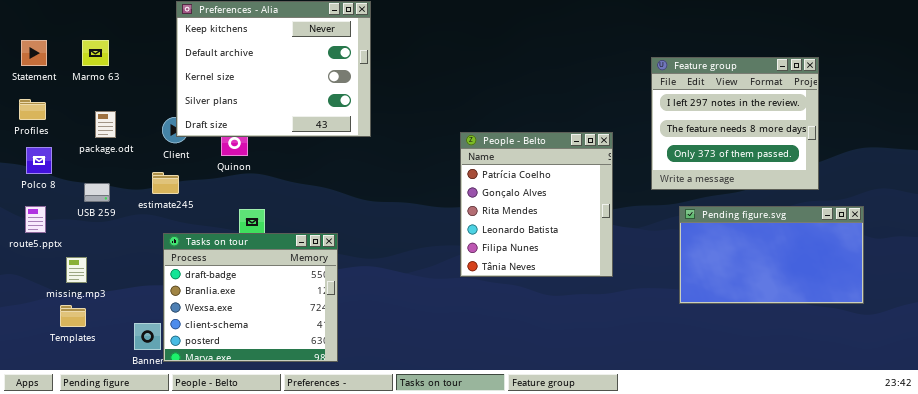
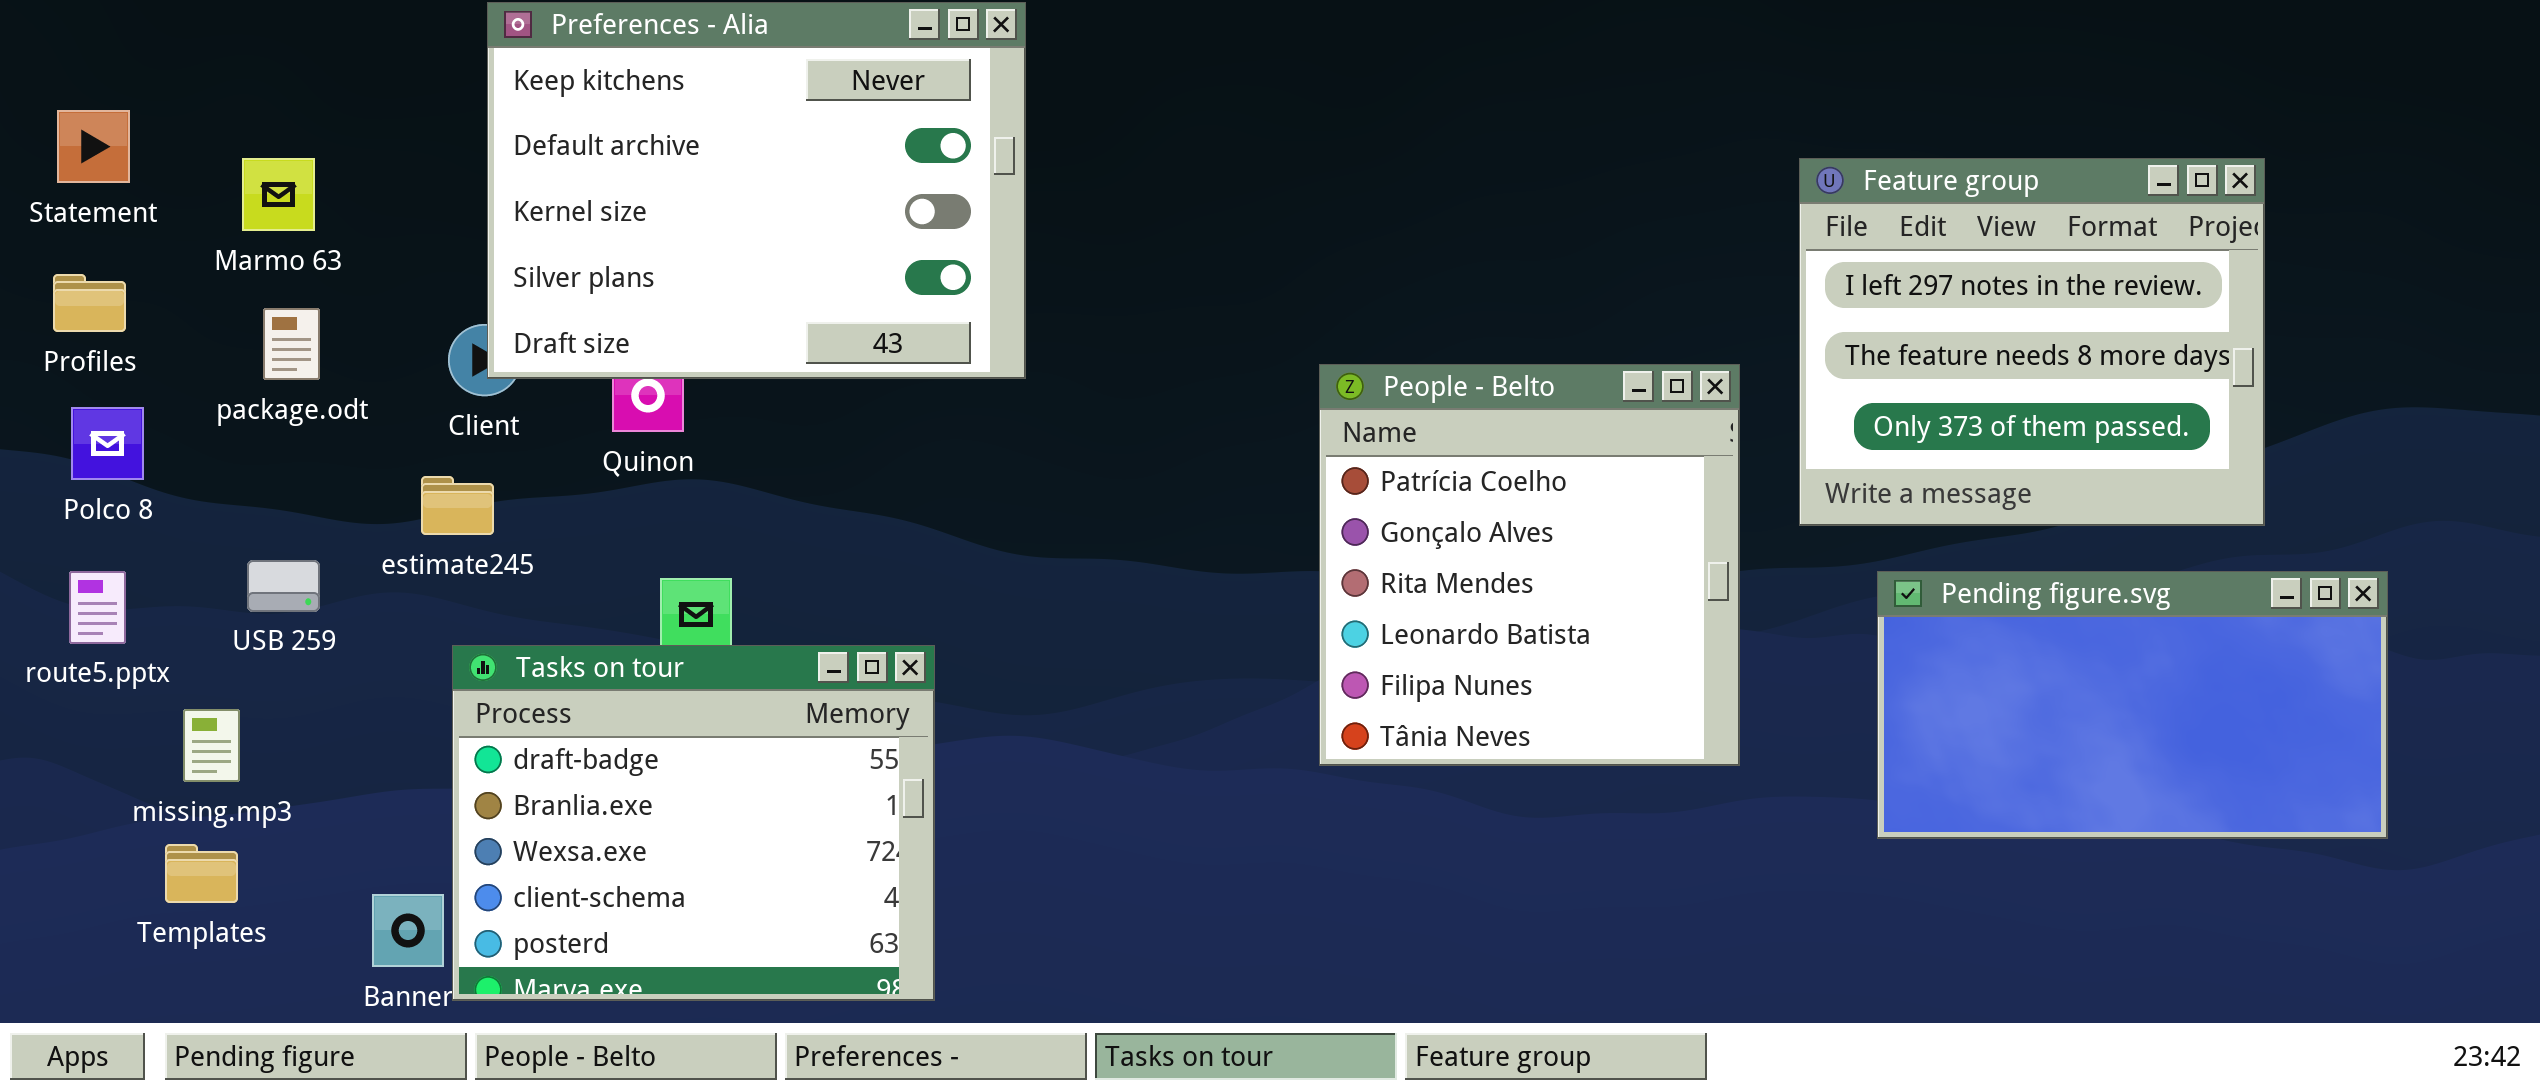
Marmo 63: [82,40,109,66] -> [242,158,315,231], moved
People - Belto: [460,132,613,277] -> [1319,364,1740,766], moved
USB 259: [84,183,110,202] -> [247,560,320,612], moved

